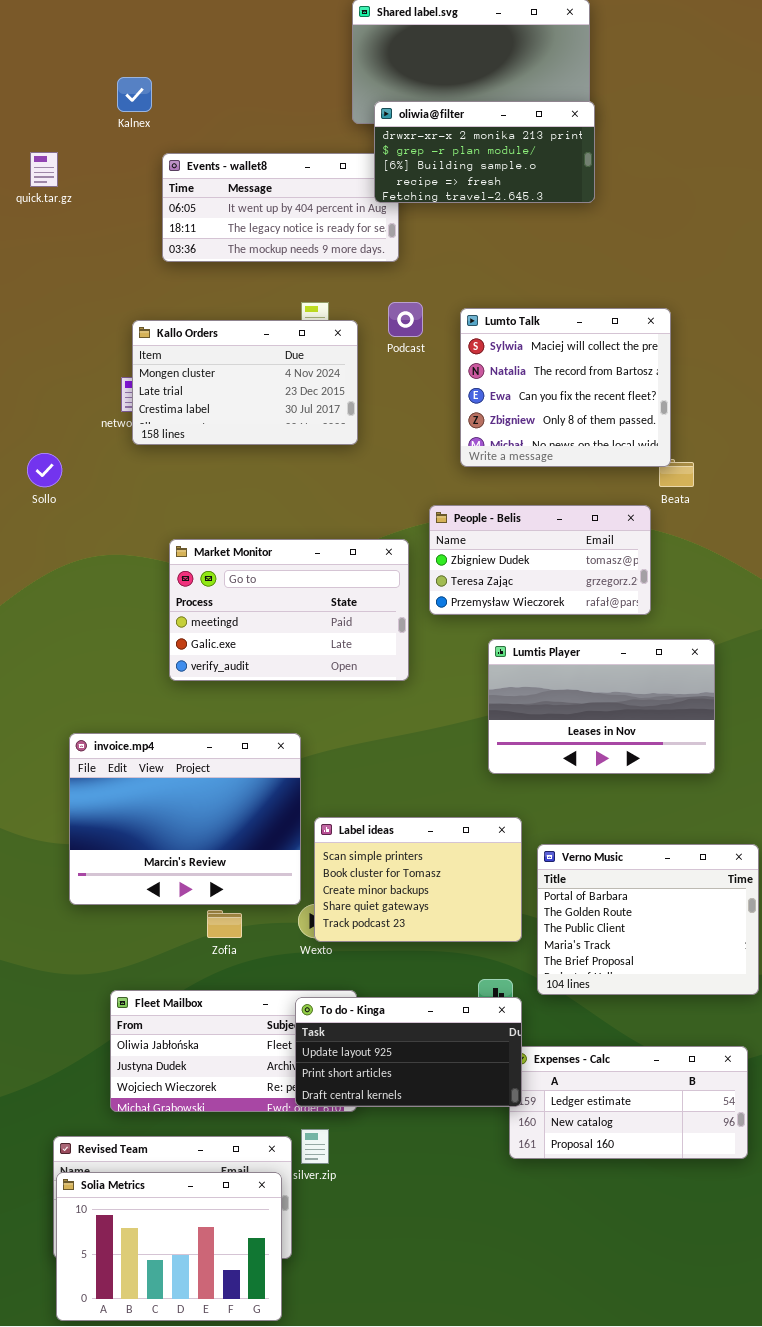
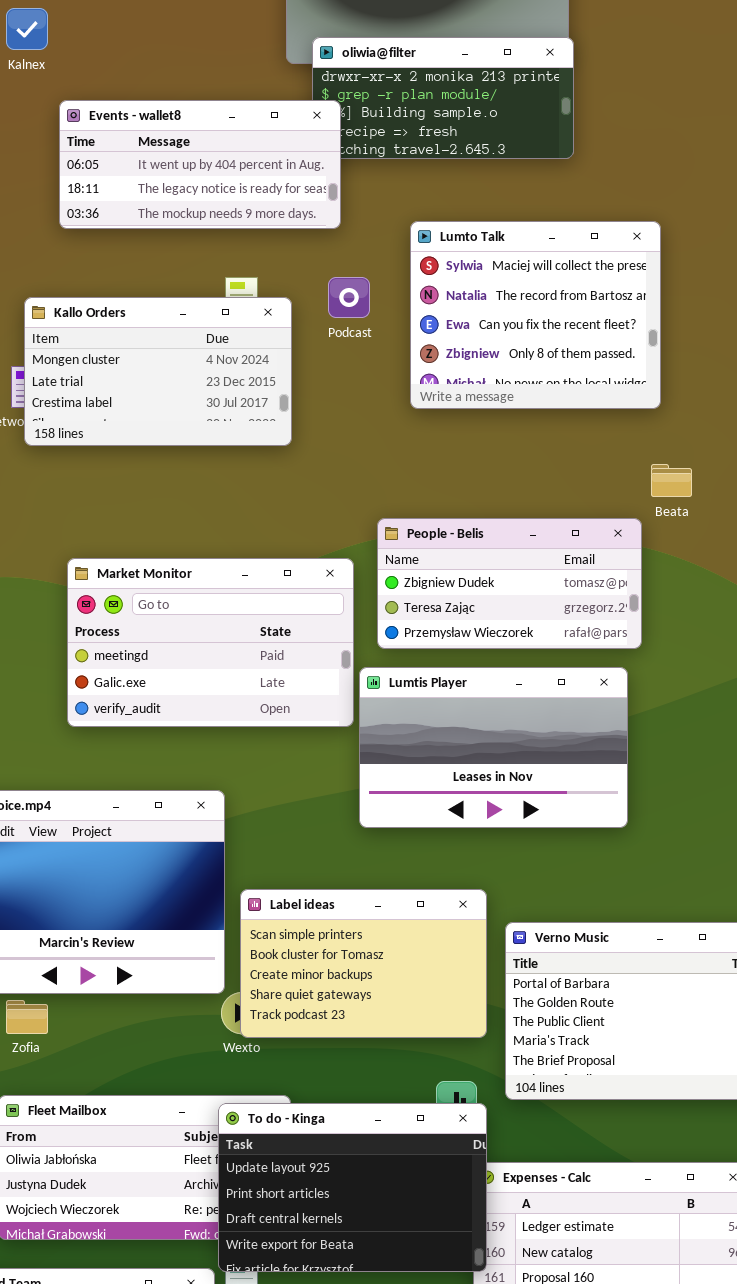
Events - wallet8: [162,153,399,262] -> [59,100,341,229], raised
Lumto Talk: [460,308,671,467] -> [410,221,661,409], moved
Lumtis Player: [488,639,715,774] -> [359,667,628,828], moved
Zofia: [207,910,242,938] -> [6,1000,48,1034], moved
To do - Kinga: [295,997,522,1107] -> [218,1103,487,1272], resized

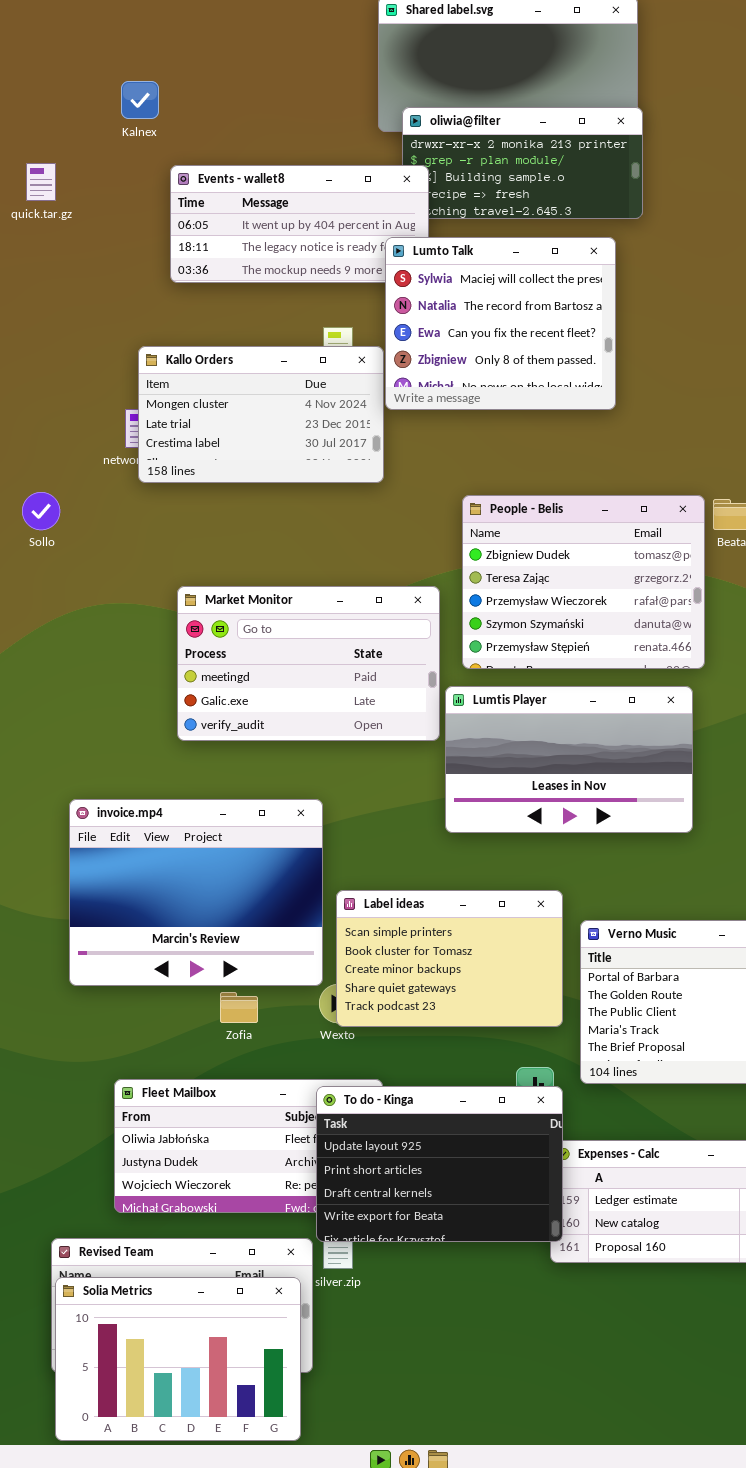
Lumto Talk: [410,221,661,409] -> [385,237,616,410], moved
People - Belis: [377,518,642,649] -> [462,495,705,669], resized
Zofia: [6,1000,48,1034] -> [220,992,258,1023], moved

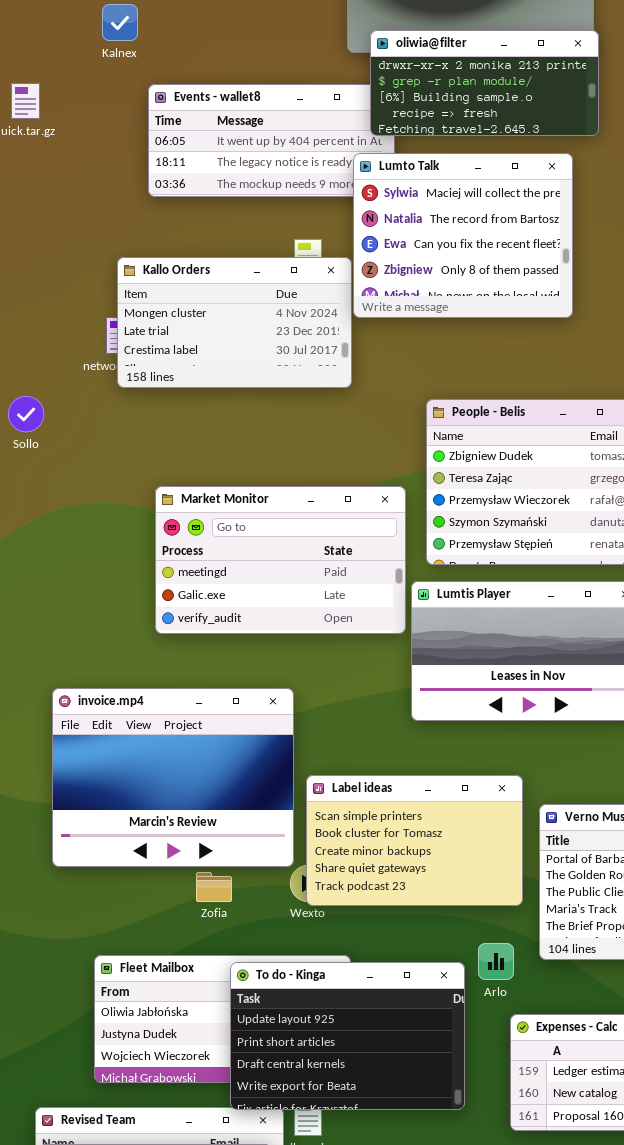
oliwia@filter: [402,107,643,219] -> [370,30,599,136], raised
To do - Kinga: [316,1086,563,1242] -> [230,962,465,1110], moved

